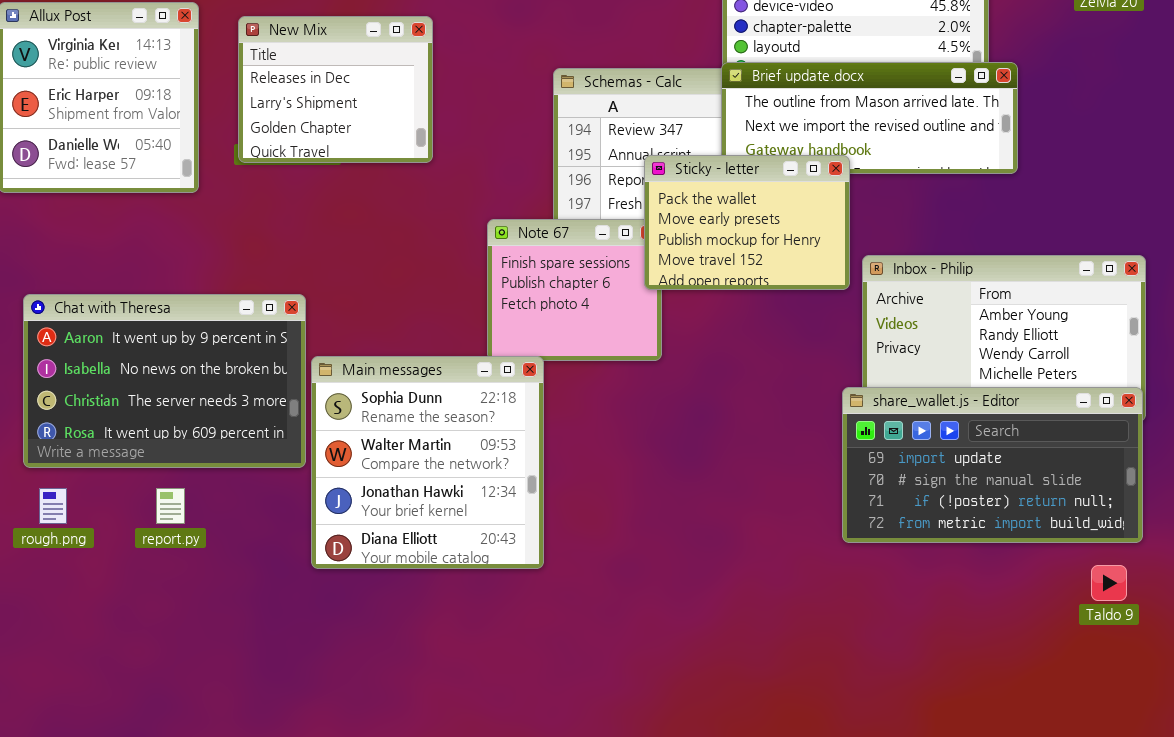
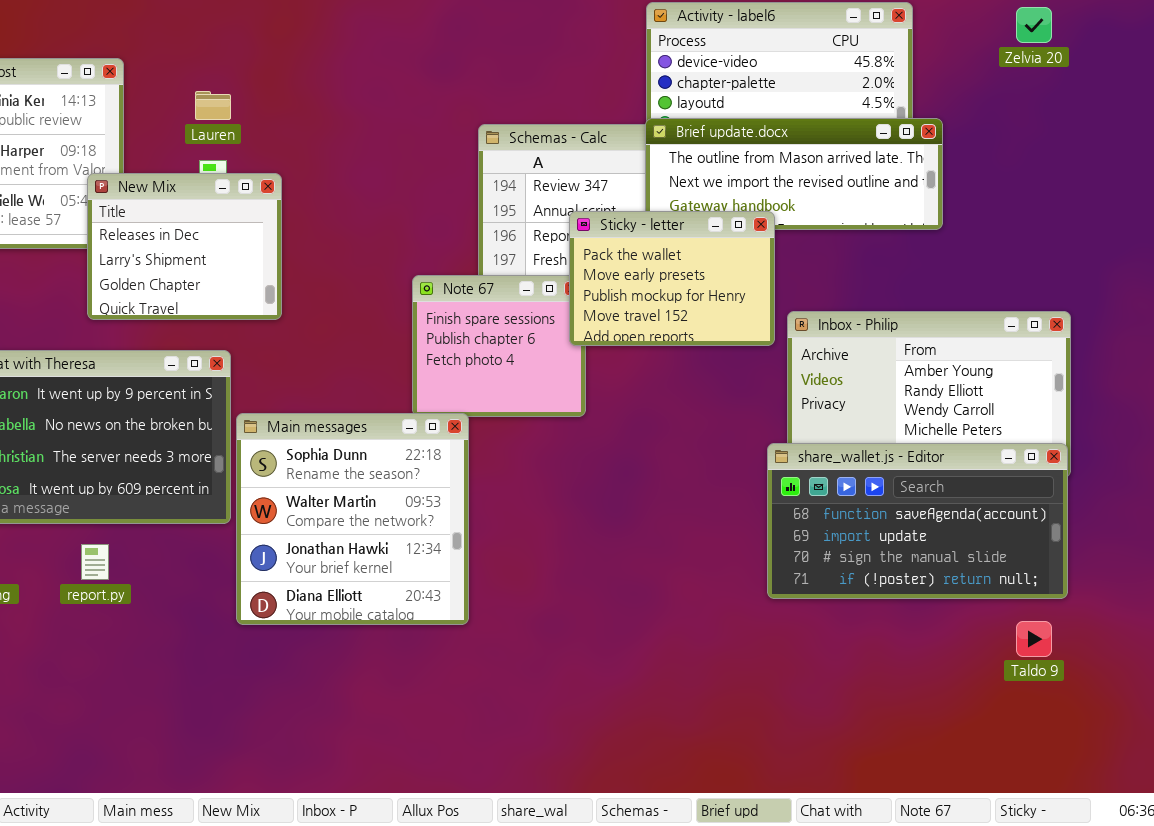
New Mix: [238,16,433,163] -> [87,173,282,320], moved
share_wallet.js - Editor: [842,387,1143,543] -> [767,443,1068,599], scrolled up 1 row

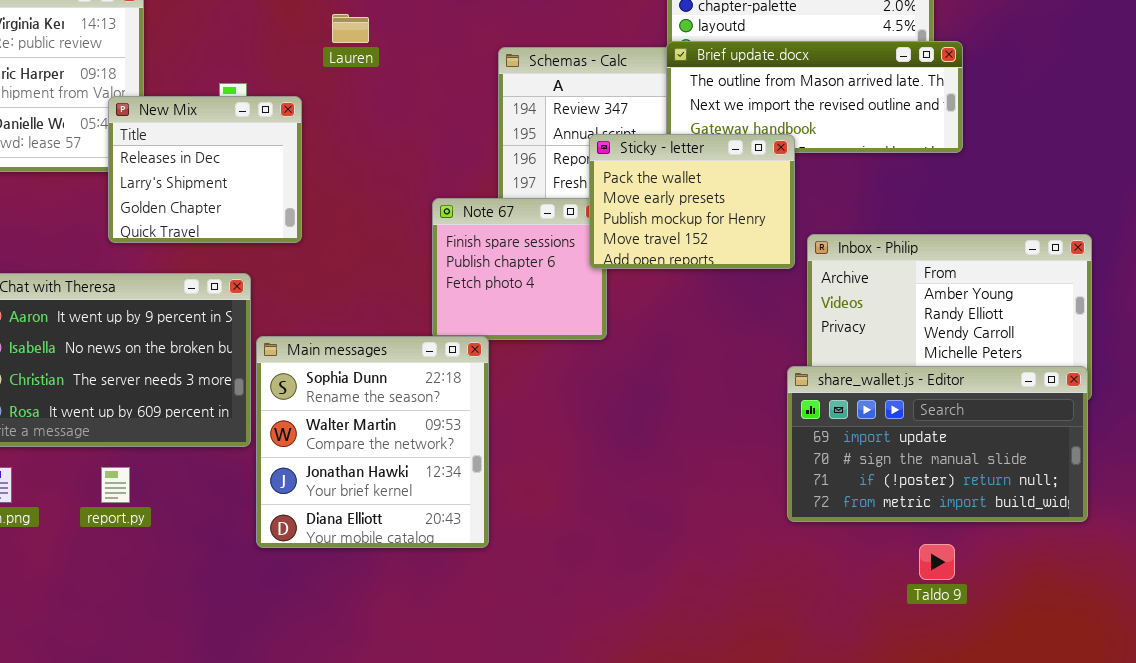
Lauren: [195,91,231,120] -> [332,14,369,43], moved
share_wallet.js - Editor: [767,443,1068,599] -> [787,366,1088,522], scrolled down 1 row
Taldo 9: [1016,621,1052,657] -> [919,544,955,580], moved

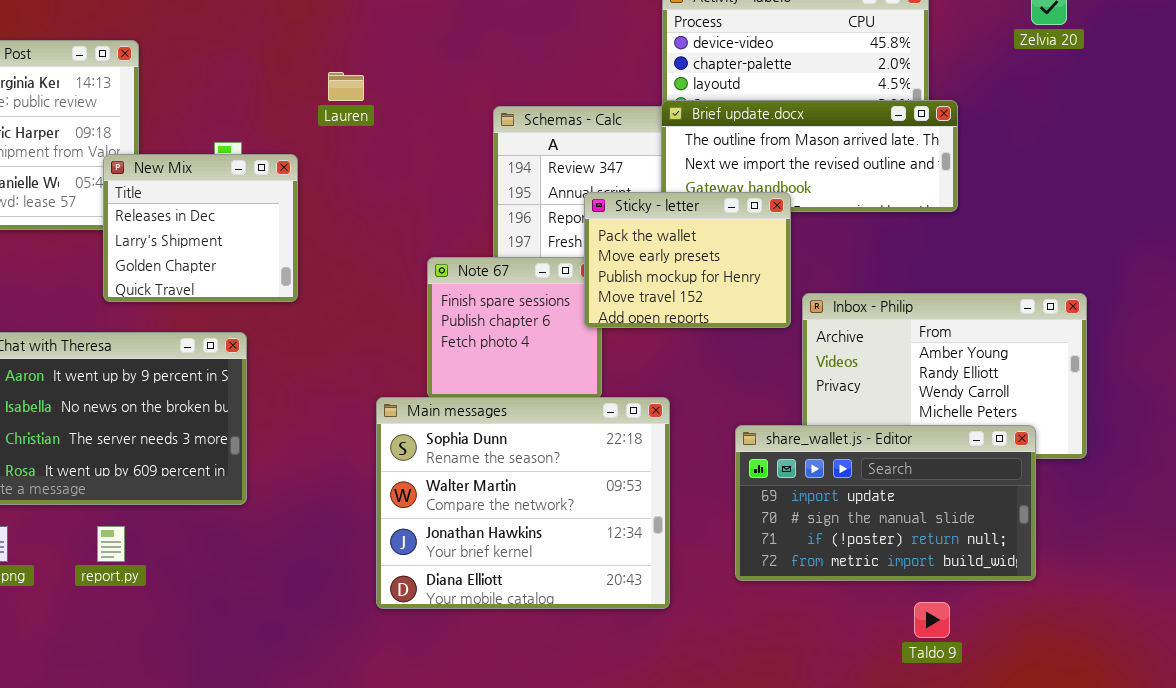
Main messages: [256,336,489,548] -> [376,397,670,609], moved, resized
share_wallet.js - Editor: [787,366,1088,522] -> [735,425,1036,581], moved

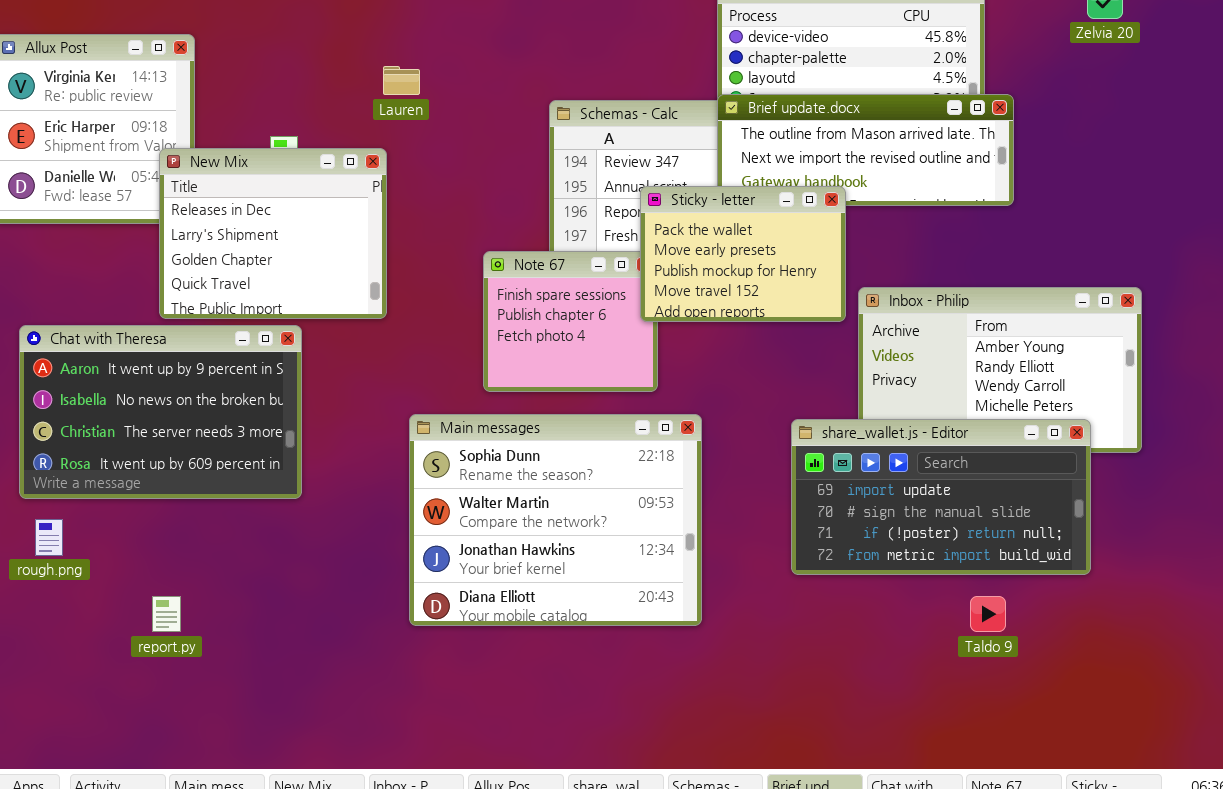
New Mix: [103,154,298,302] -> [159,148,387,319], resized
Main messages: [376,397,670,609] -> [409,414,702,626], moved
report.py: [97,526,125,562] -> [152,596,181,632], moved

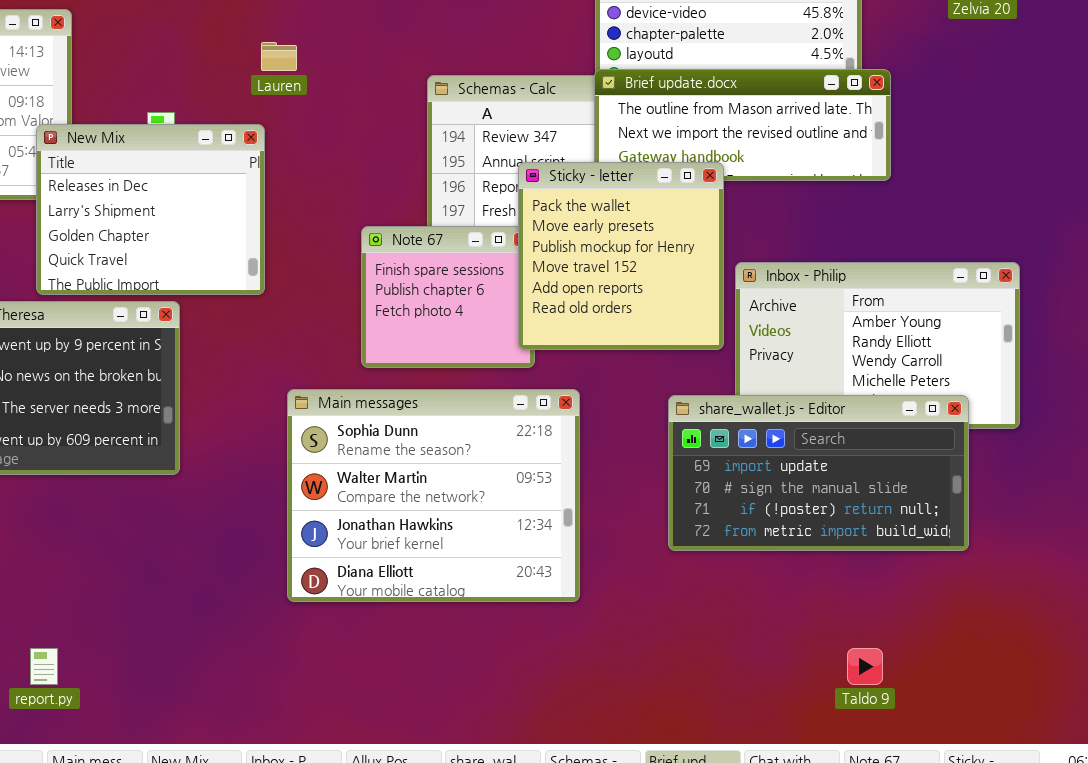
Sticky - letter: [640,186,846,322] -> [518,162,724,350], resized
report.py: [152,596,181,632] -> [30,648,58,685], moved
Taldo 9: [970,596,1006,632] -> [847,648,883,685], moved

